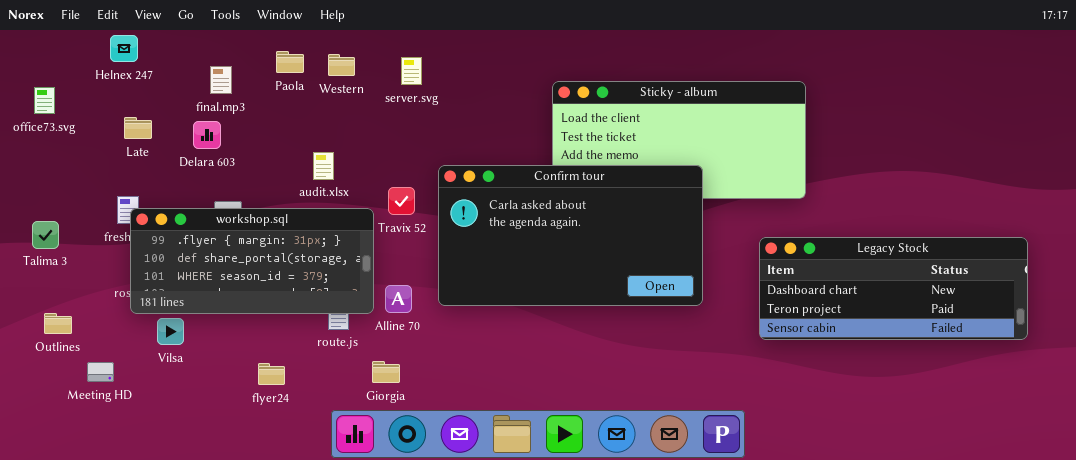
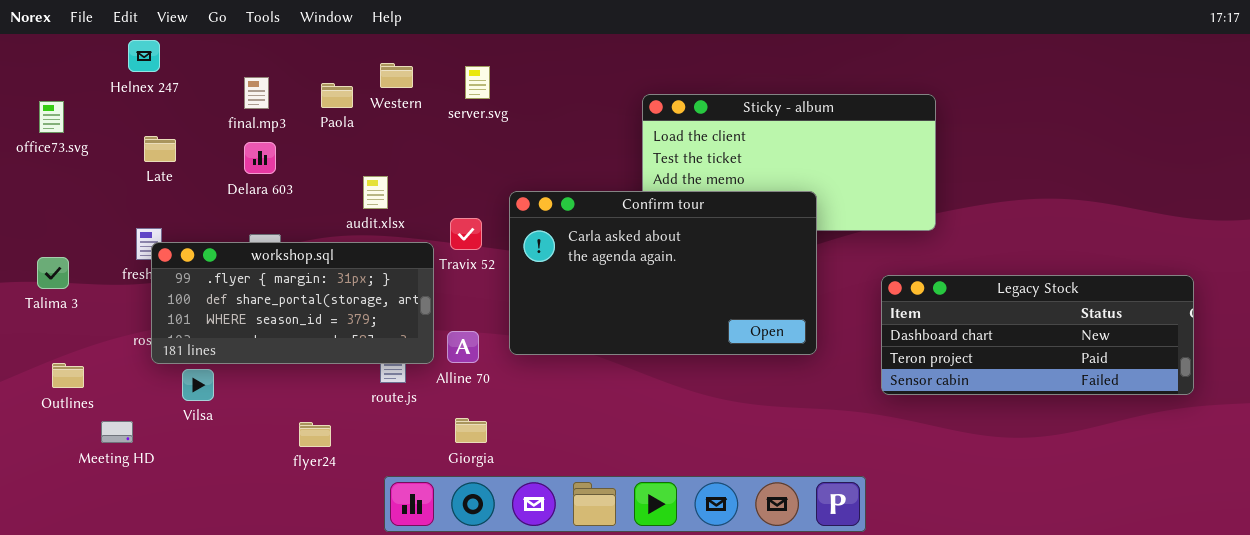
Paola: [276,51,304,73] -> [321,83,353,108], moved
Delara 603: [193,121,221,149] -> [244,142,276,174], moved
Giorgia: [372,361,400,383] -> [455,418,487,443], moved

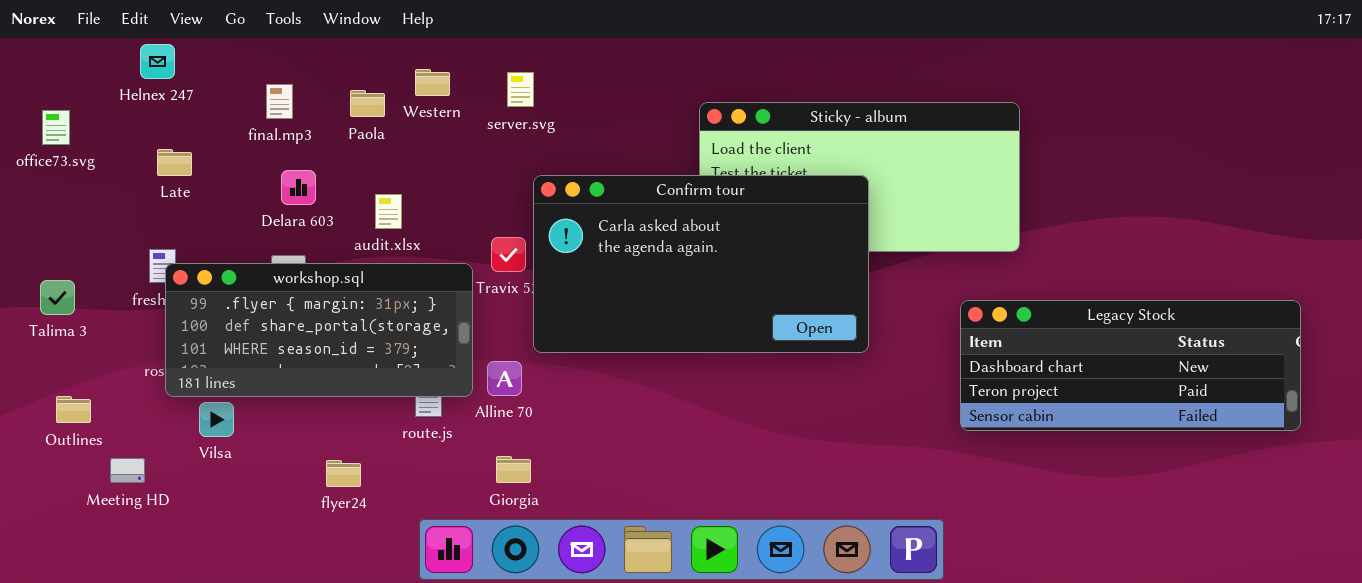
Delara 603: [244,142,276,174] -> [281,170,316,205], moved
audit.xlsx: [363,176,388,209] -> [375,194,402,229], moved
Confirm tour: [509,191,817,355] -> [533,175,869,353], moved

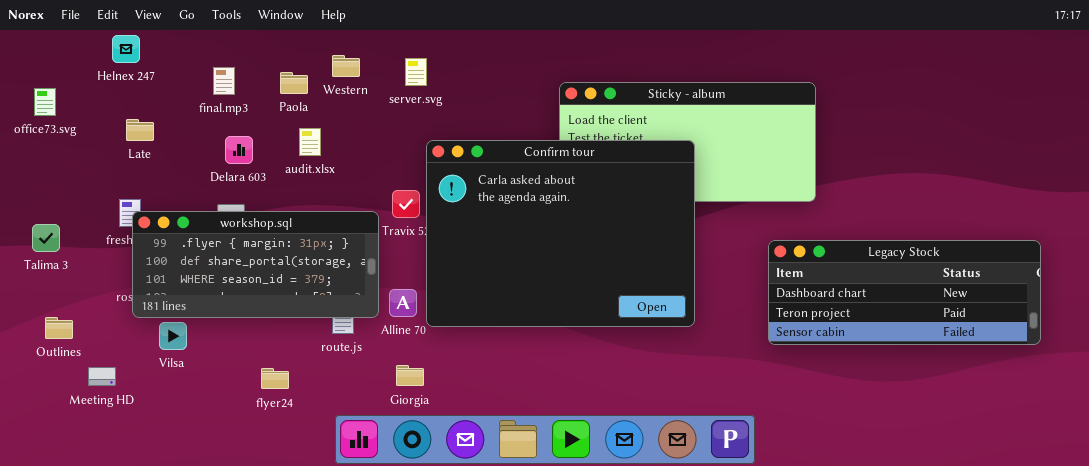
Confirm tour: [533,175,869,353] -> [426,140,695,327], resized
audit.xlsx: [375,194,402,229] -> [299,128,321,156], moved

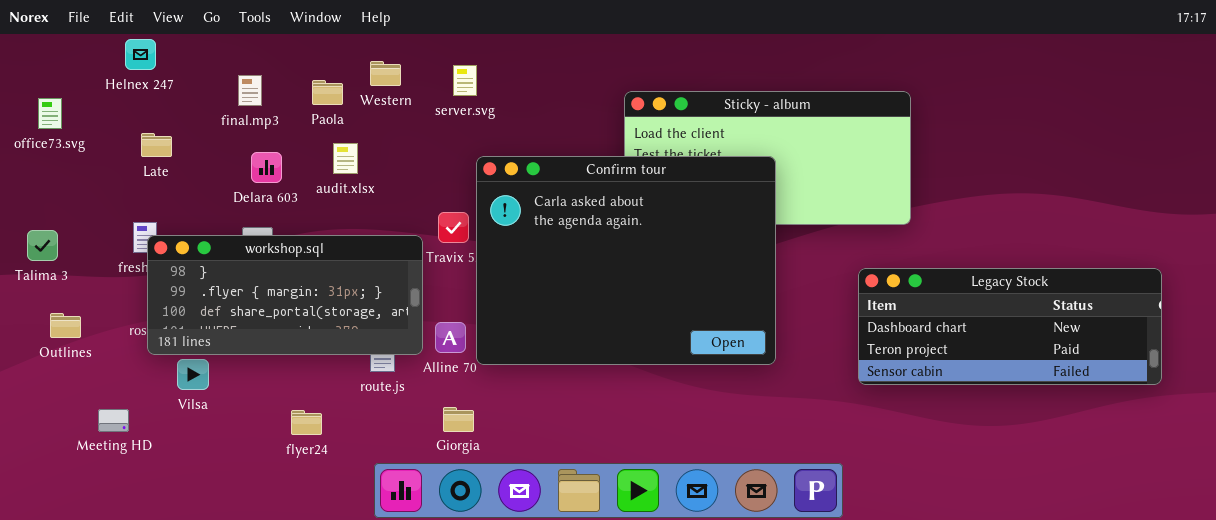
workshop.sql: [132,211,379,318] -> [147,235,423,355], scrolled up 1 row
Talima 3: [32,224,60,252] -> [27,230,58,261], moved
Outlines: [45,317,73,339] -> [50,313,81,338], moved

